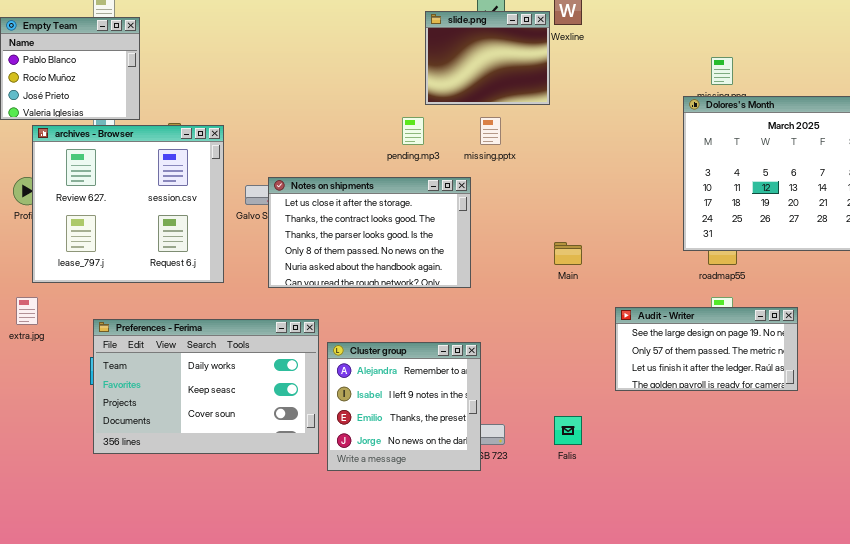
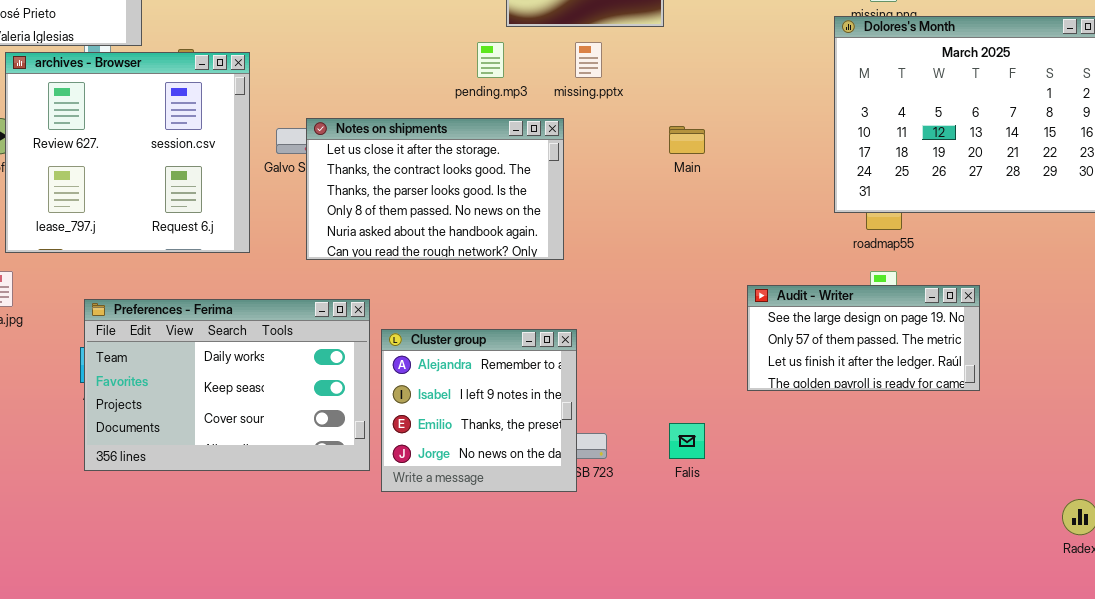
Main: [554,242,582,265] -> [669,126,705,154], moved

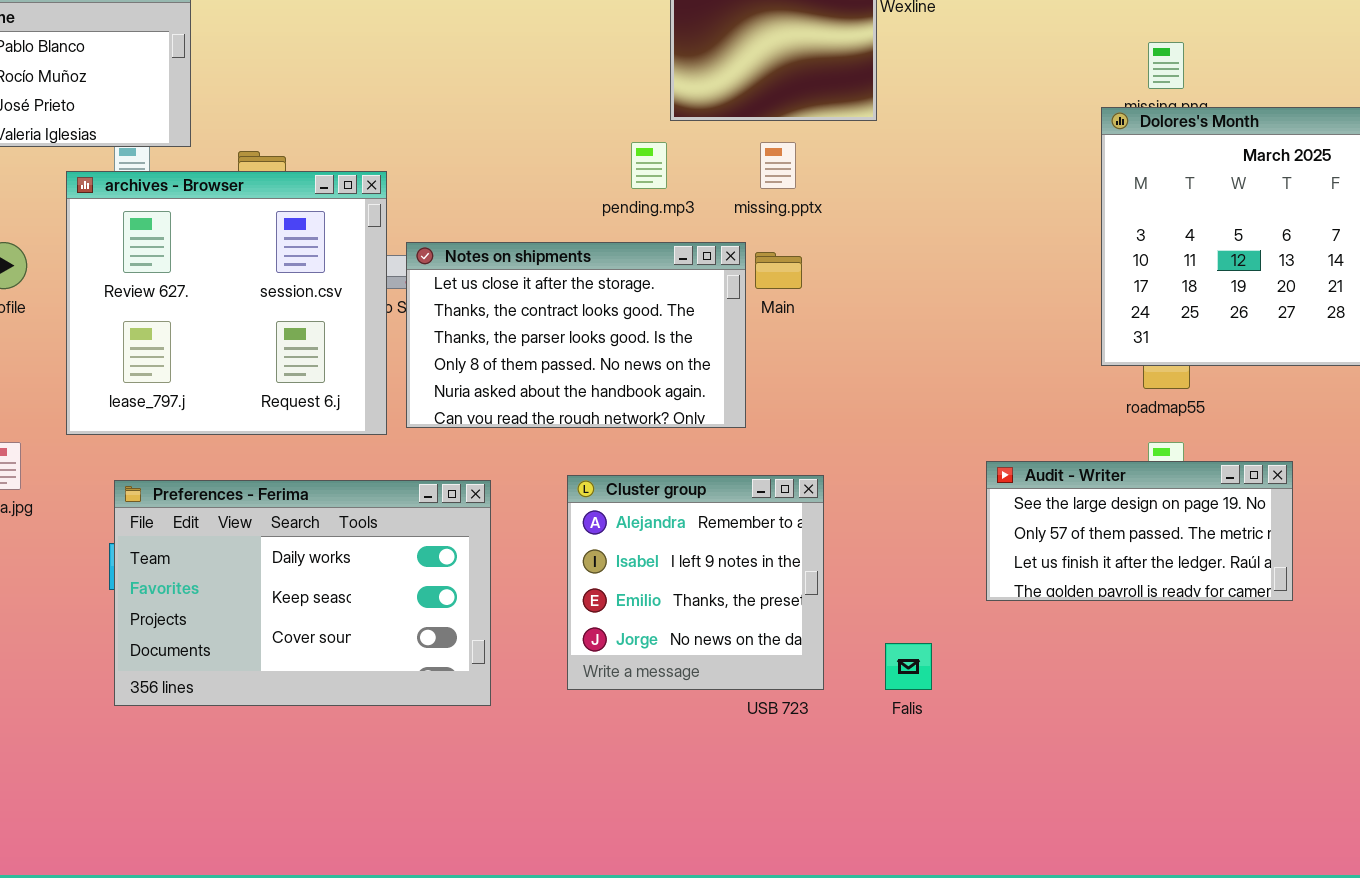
archives - Browser: [5,52,250,253] -> [66,171,387,435], moved
Main: [669,126,705,154] -> [755,252,802,289], moved
Cluster group: [381,329,577,492] -> [567,475,824,690], moved

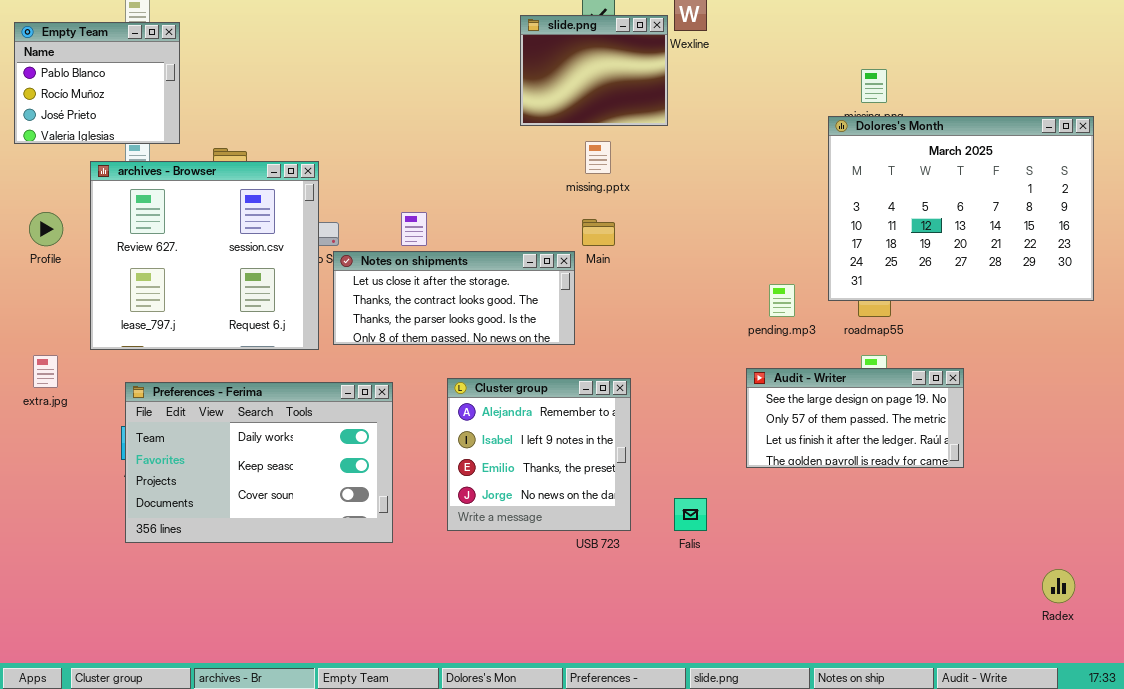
pending.mp3: [631,142,667,189] -> [769,284,795,317], moved
Notes on shipments: [406,242,746,428] -> [333,251,575,345], resized

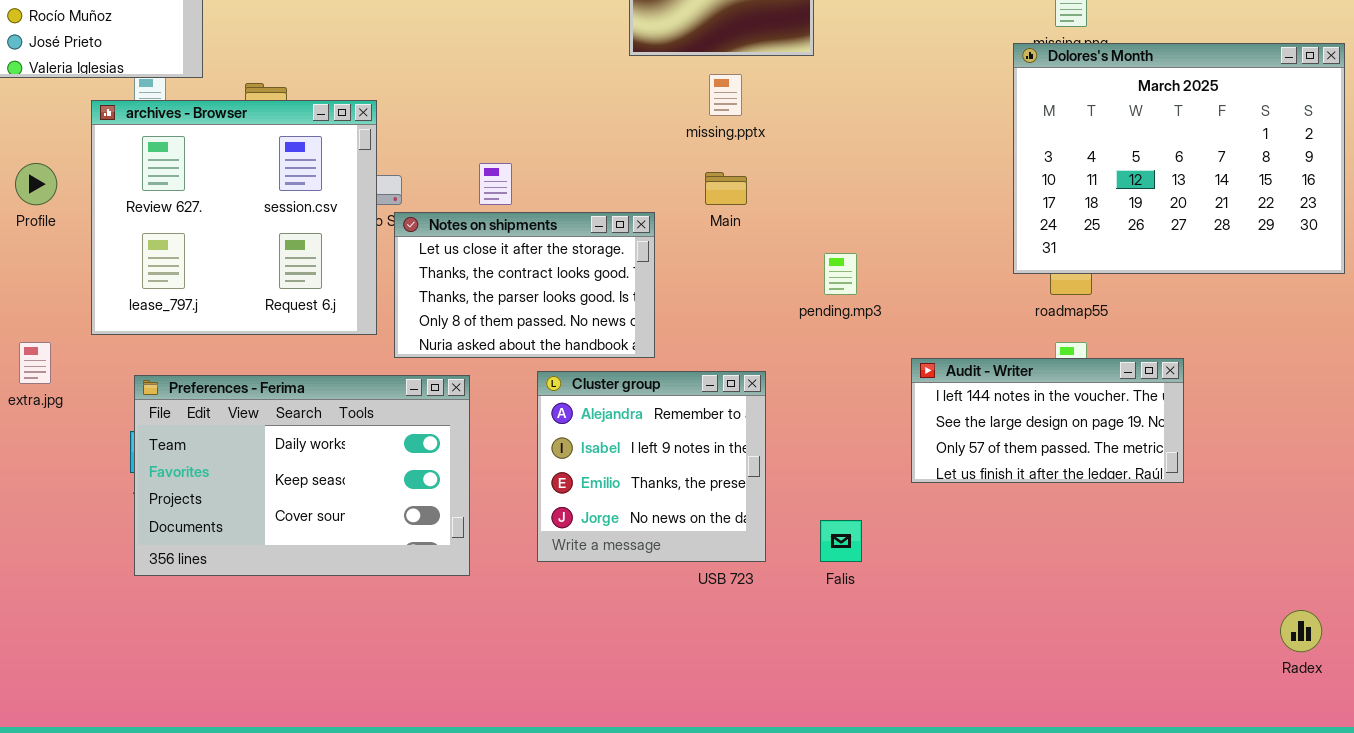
Notes on shipments: [333,251,575,345] -> [394,212,655,358], resized
pending.mp3: [769,284,795,317] -> [824,253,857,295], moved
Audit - Writer: [746,368,964,468] -> [911,358,1184,483], scrolled up 1 row

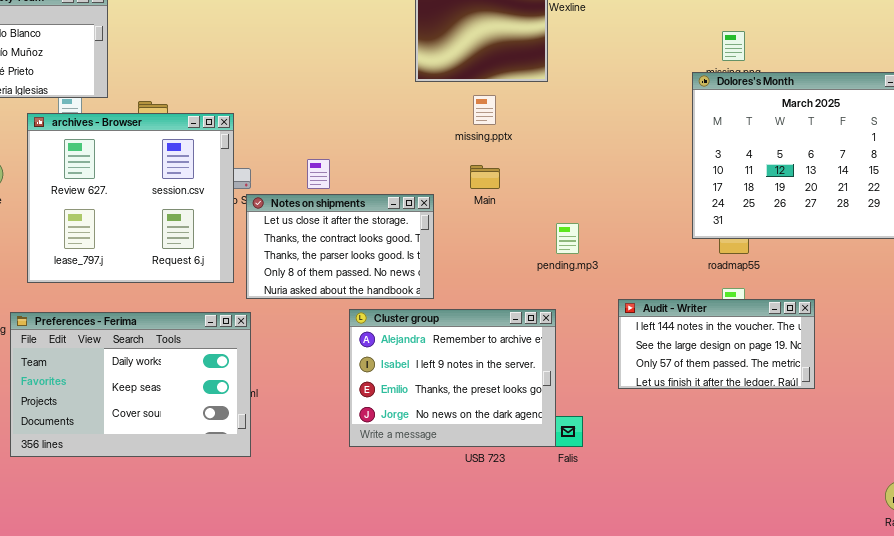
Cluster group: [537,371,766,562] -> [349,309,556,447], resized
Preferences - Ferima: [134,375,470,576] -> [10,312,251,457], moved

